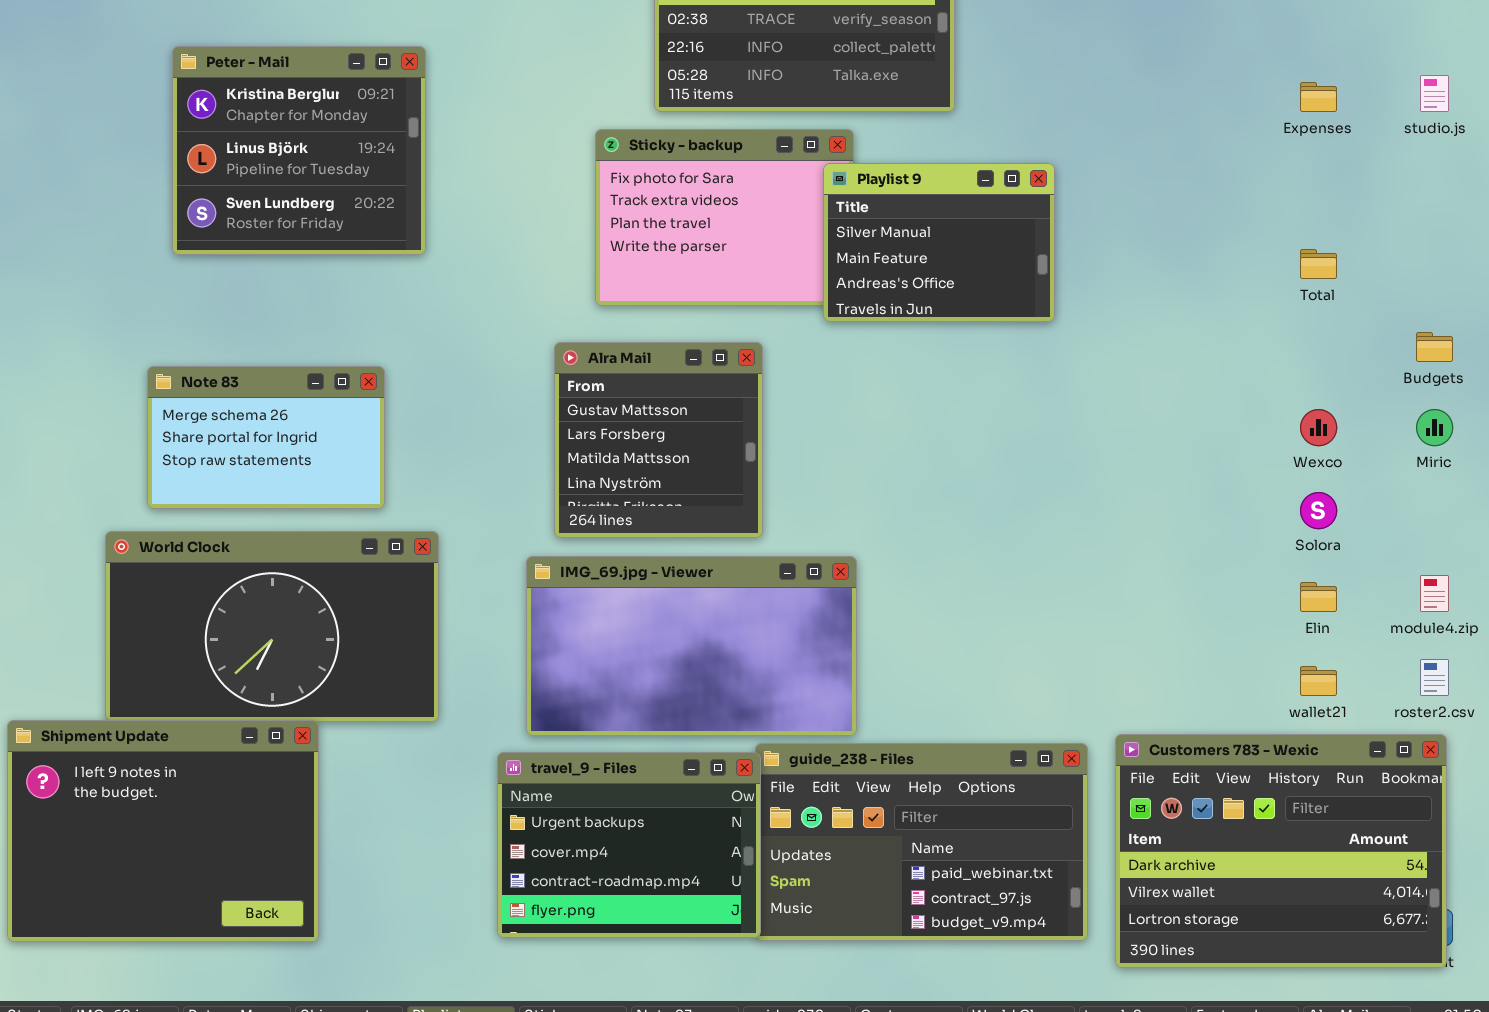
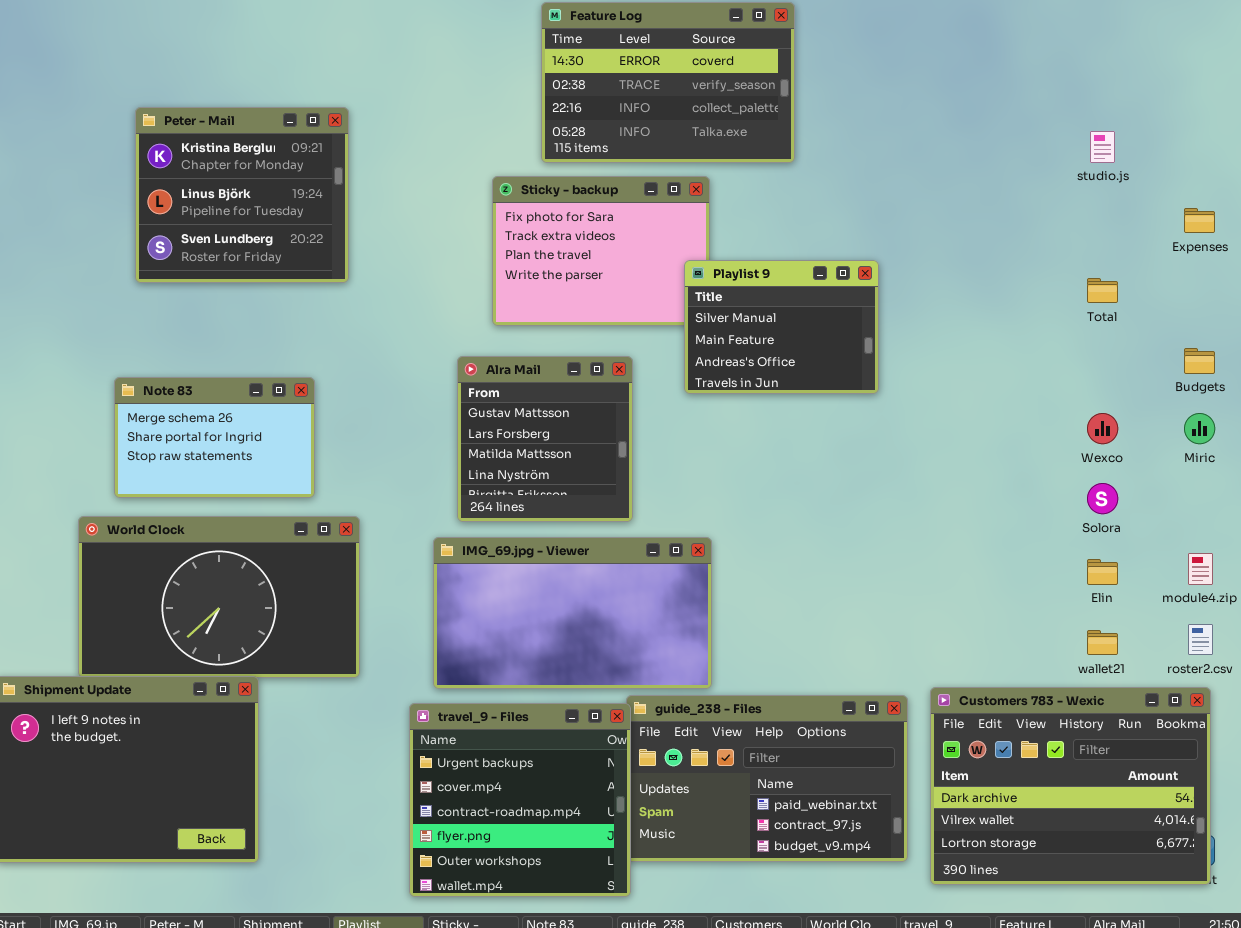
studio.js: [1420,75,1449,112] -> [1090,131,1115,163], moved
Expenses: [1300,82,1337,112] -> [1184,208,1215,233], moved
Playlist 9: [823,163,1055,322] -> [684,260,879,394], moved
travel_9 - Files: [497,752,761,938] -> [409,703,631,897], resized

